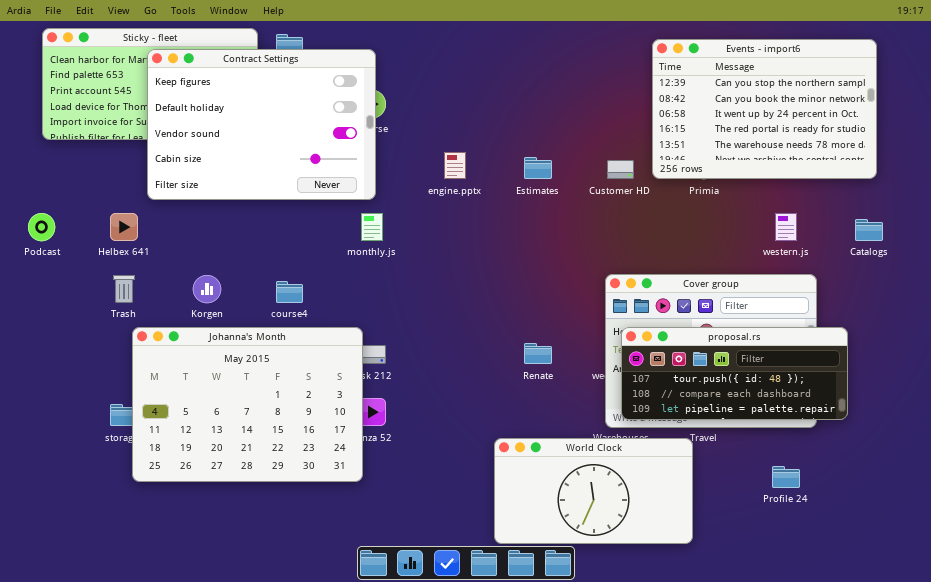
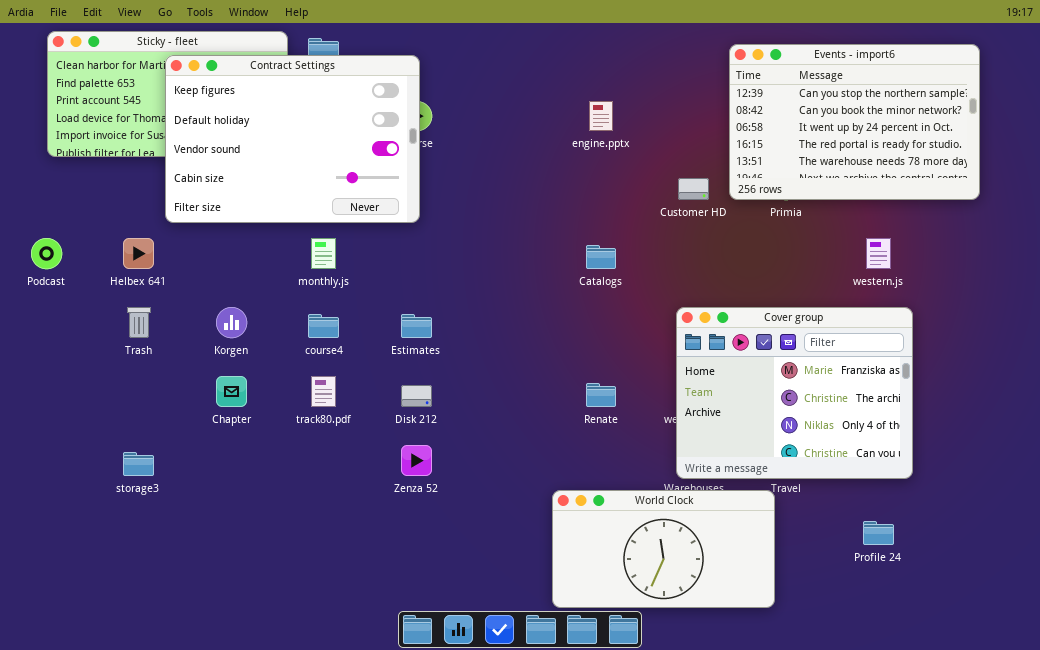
engine.pptx: [444,152,466,179] -> [589,101,613,131], moved
Estimates: [524,157,552,179] -> [401,314,432,338], moved
monthly.js: [361,213,383,241] -> [311,238,336,269], moved
Catalogs: [855,219,883,241] -> [586,245,616,269], moved
proposal.rs: [621,327,848,420] -> none, closed
Johanna's Month: [132,327,363,482] -> none, closed

